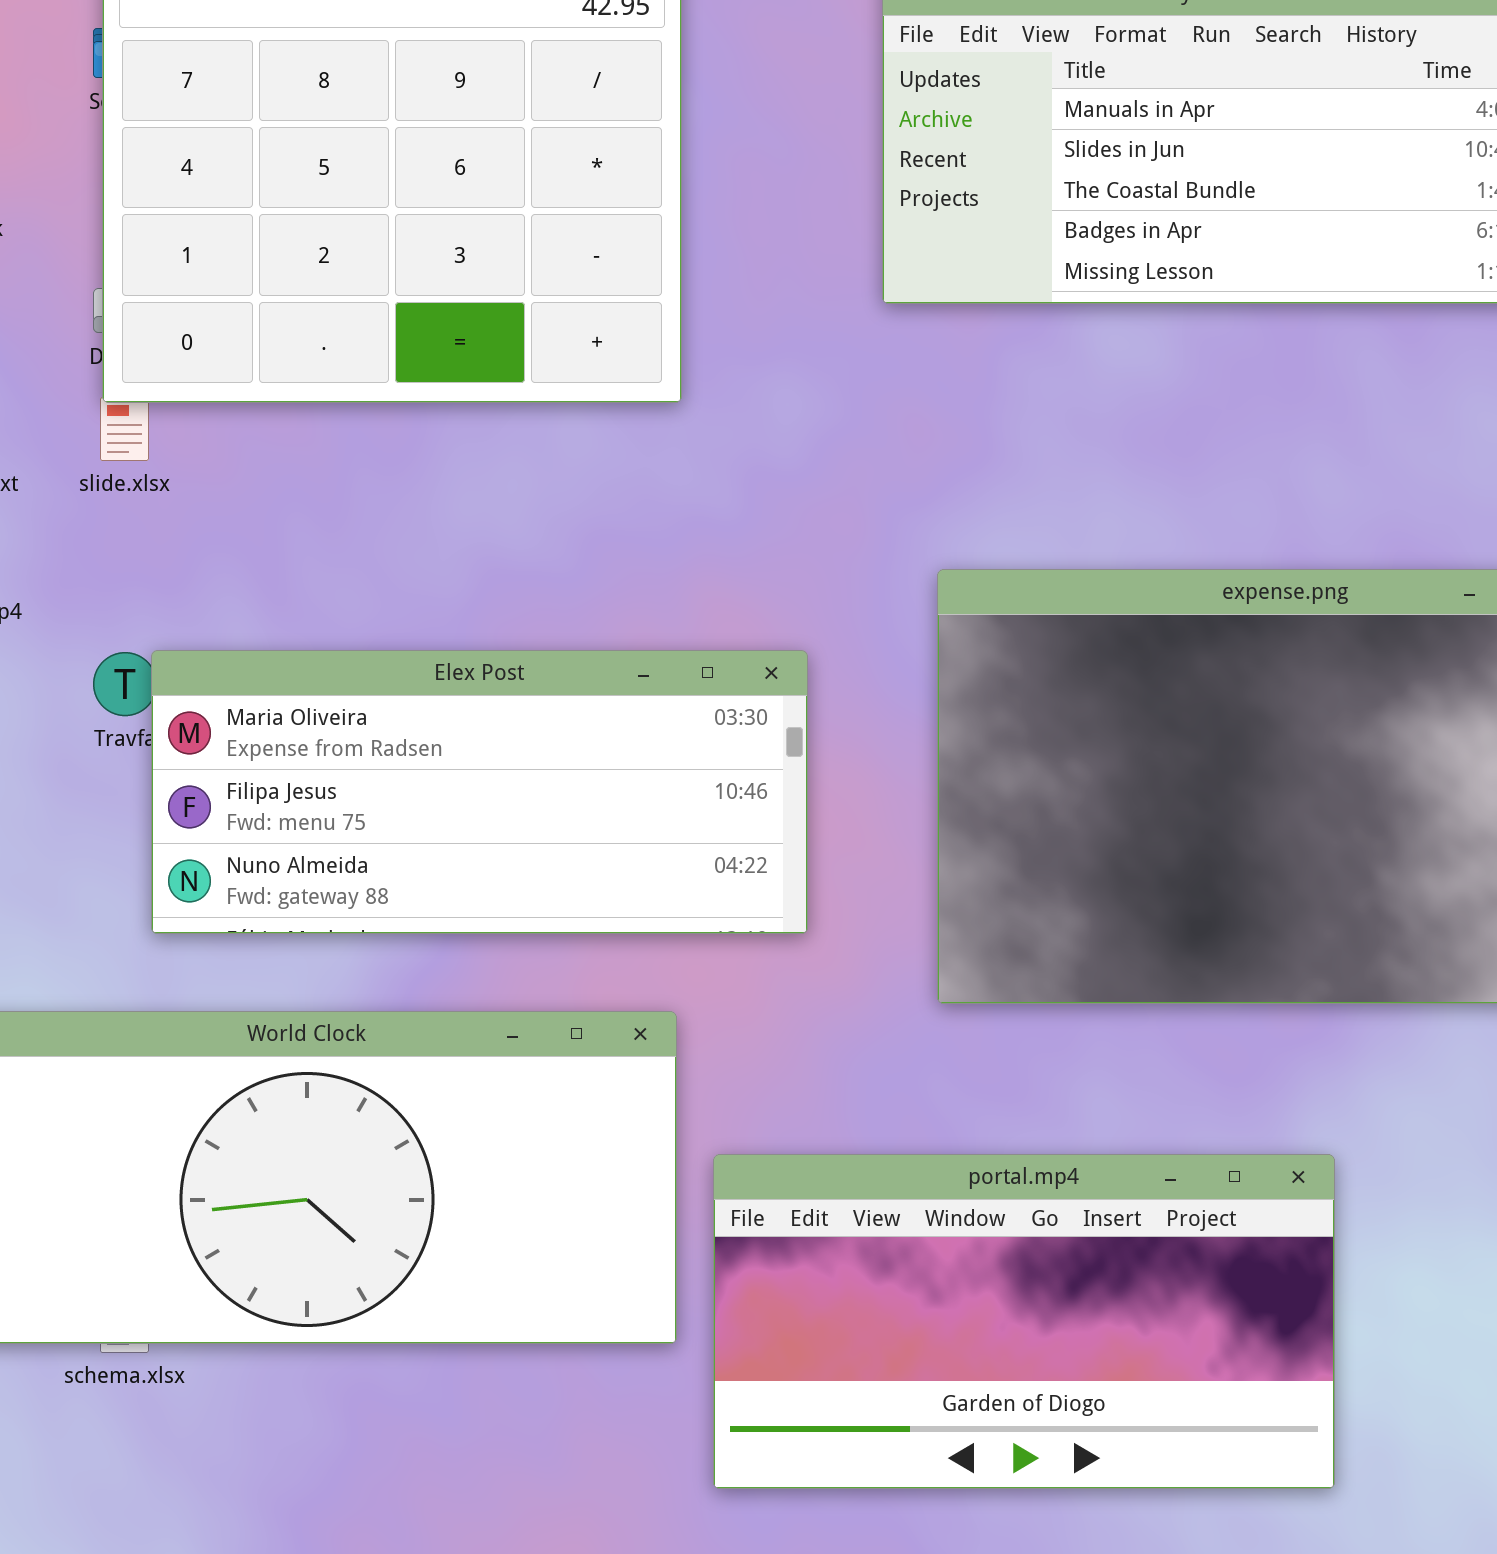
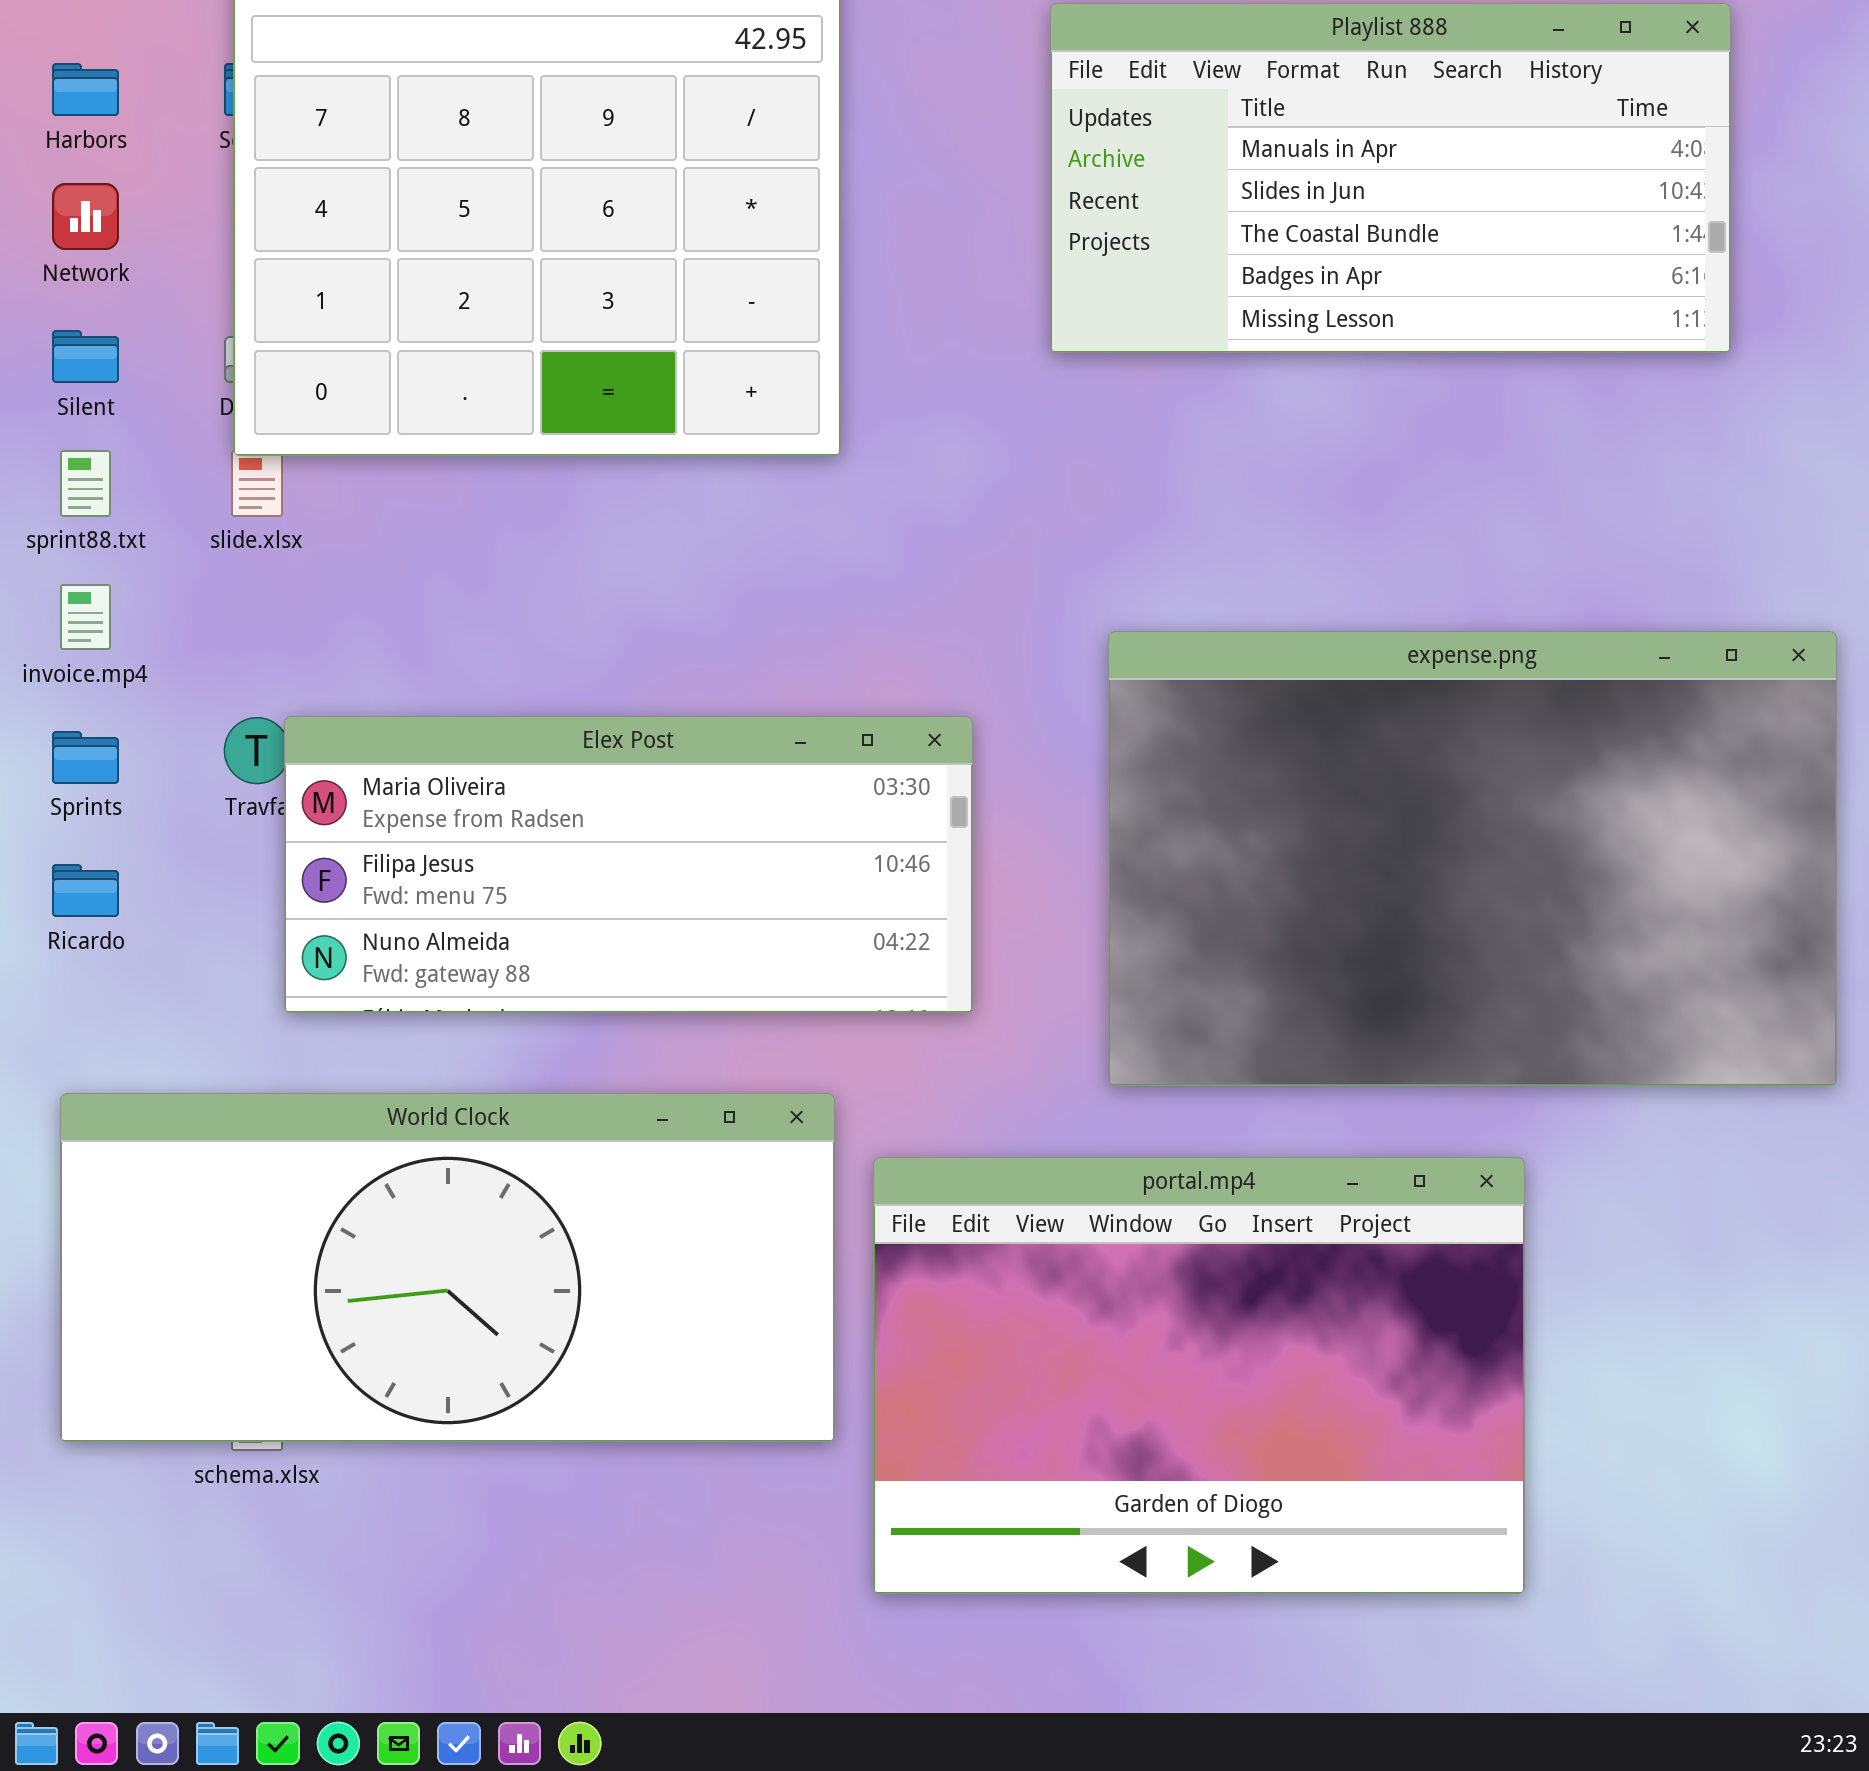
portal.mp4: [713,1154,1335,1489] -> [873,1157,1525,1594], resized

